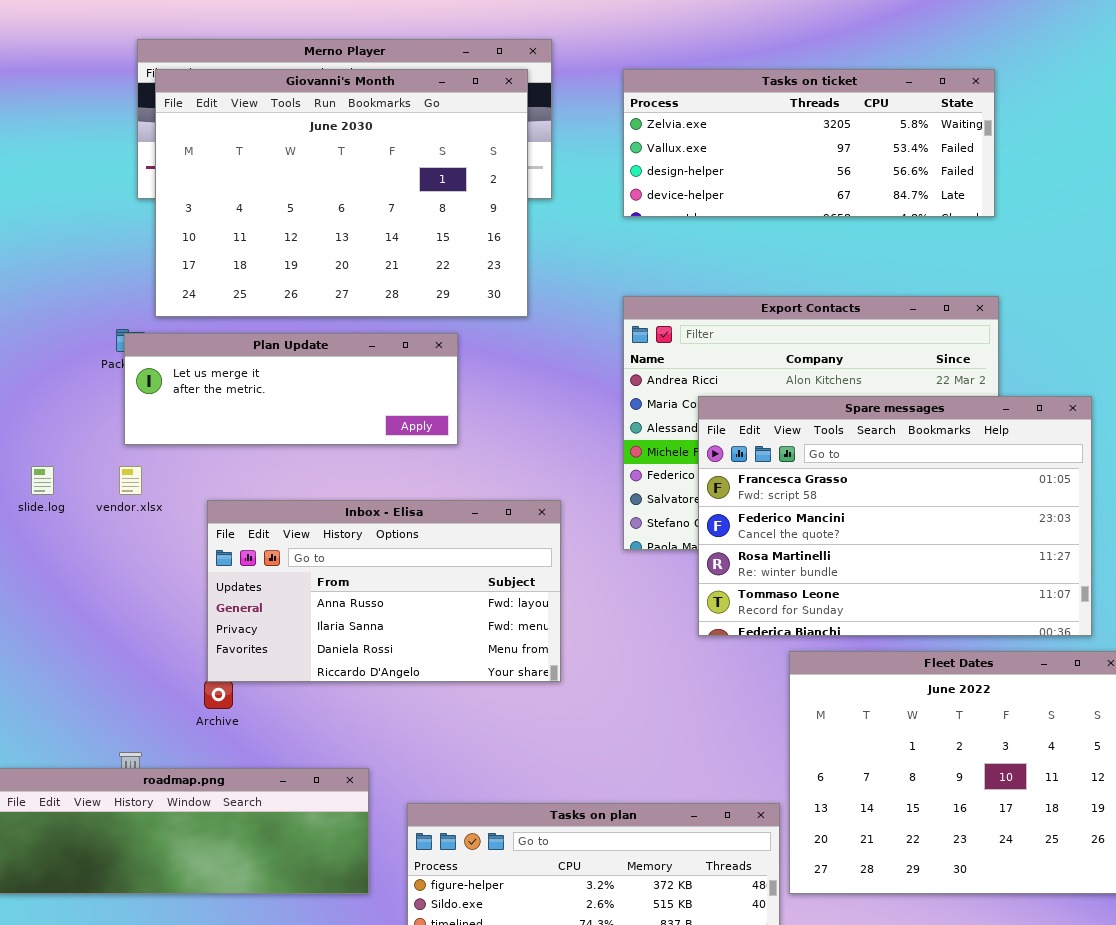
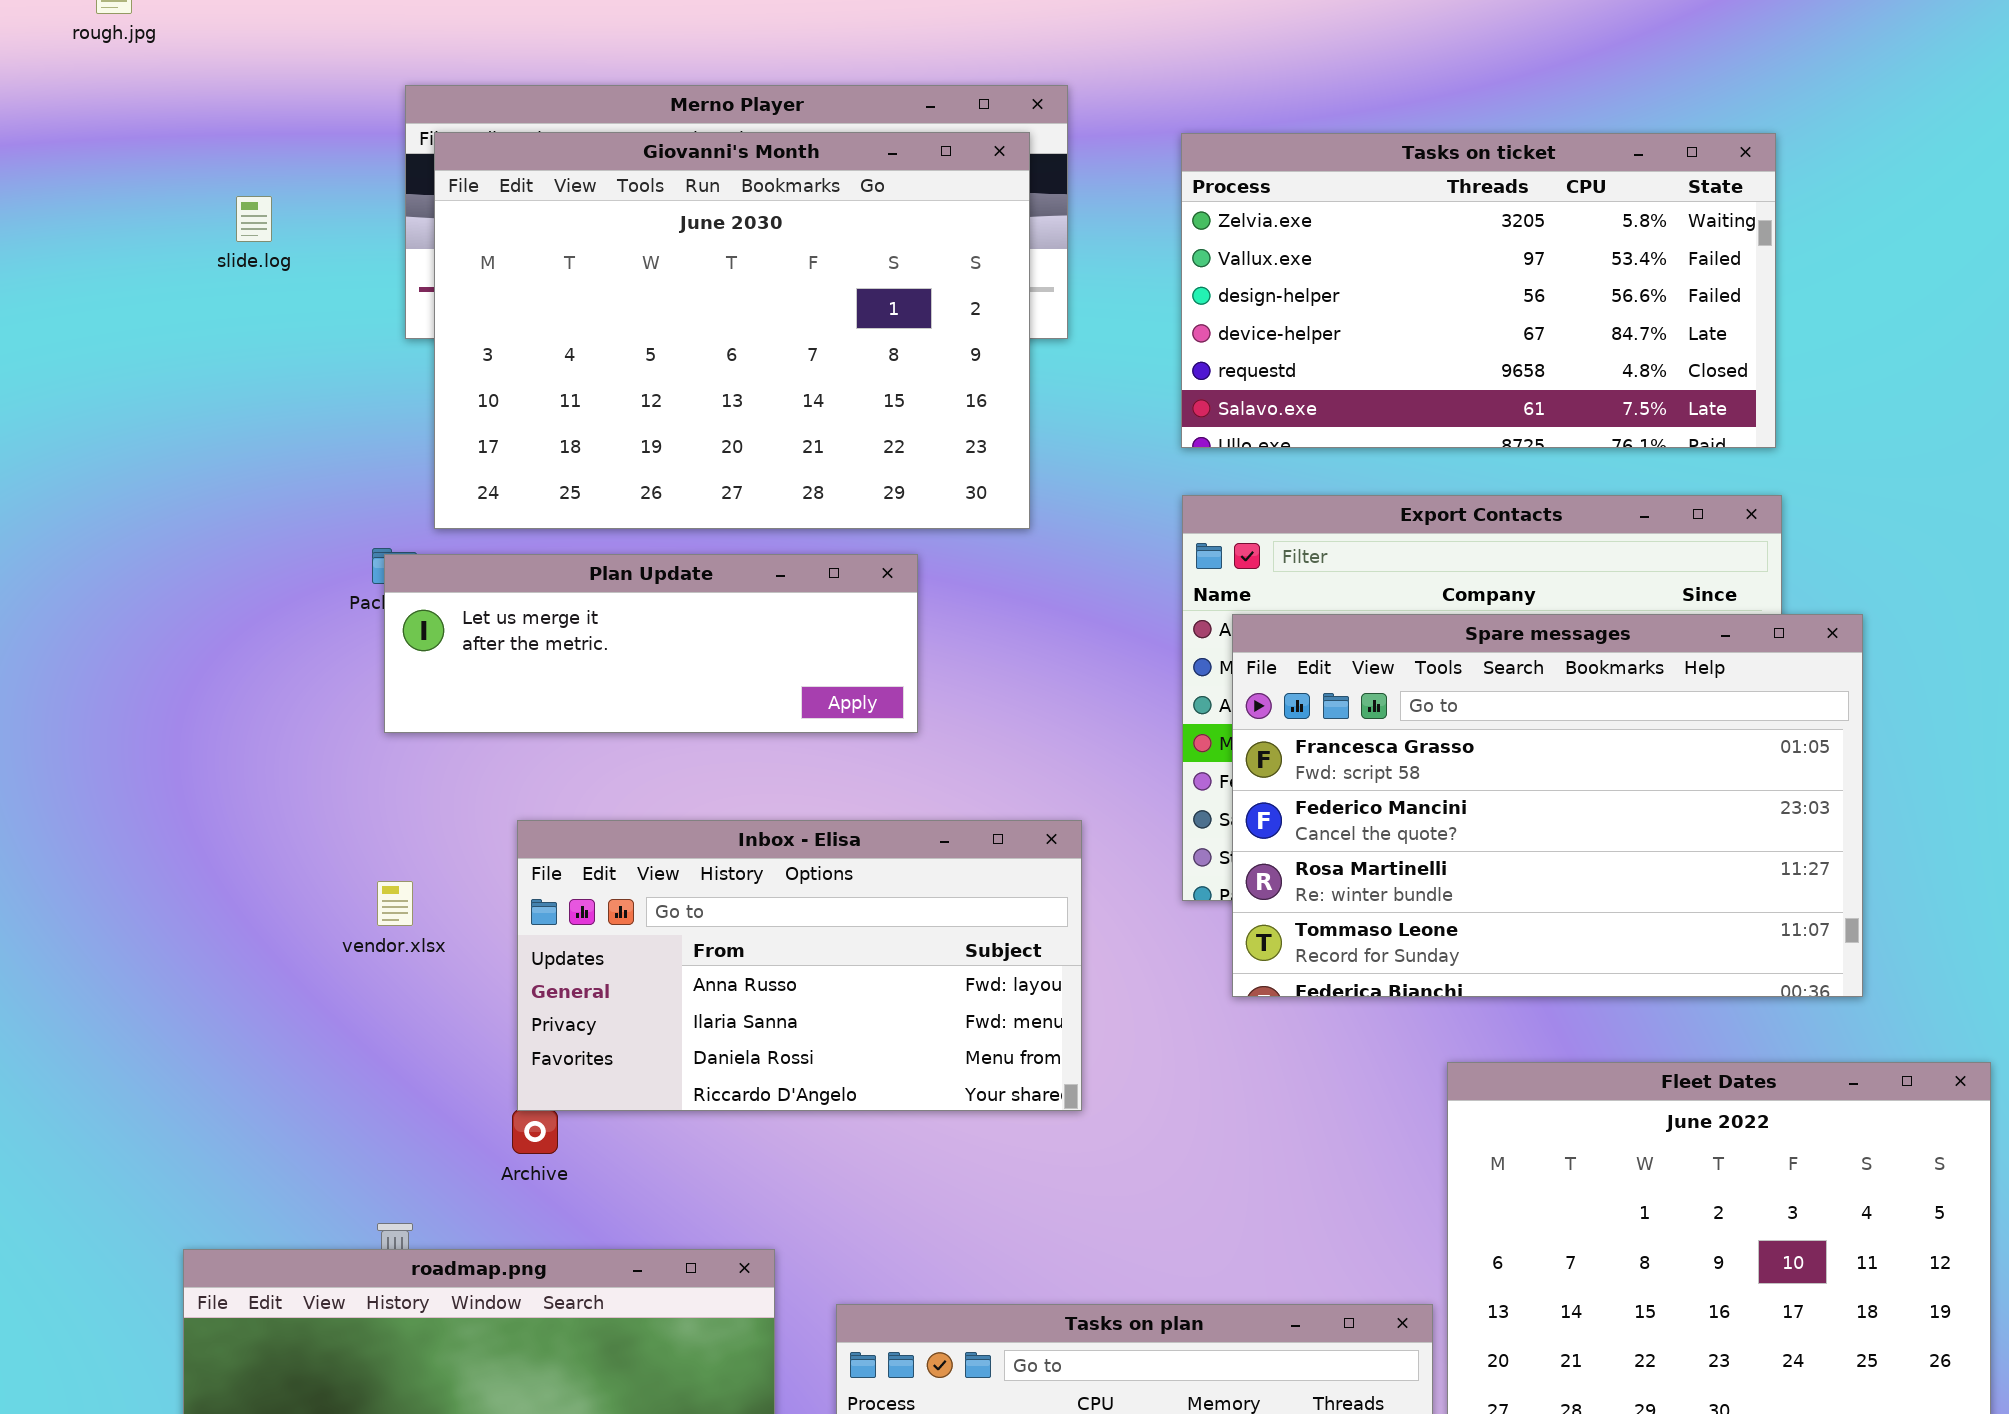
Tasks on ticket: [623,69,995,217] -> [1181,133,1776,448], resized
Spare messages: [698,396,1092,636] -> [1232,614,1863,997], moved
slide.log: [31,466,54,495] -> [236,196,272,242], moved
vendor.xlsx: [119,466,142,495] -> [377,881,413,926], moved

